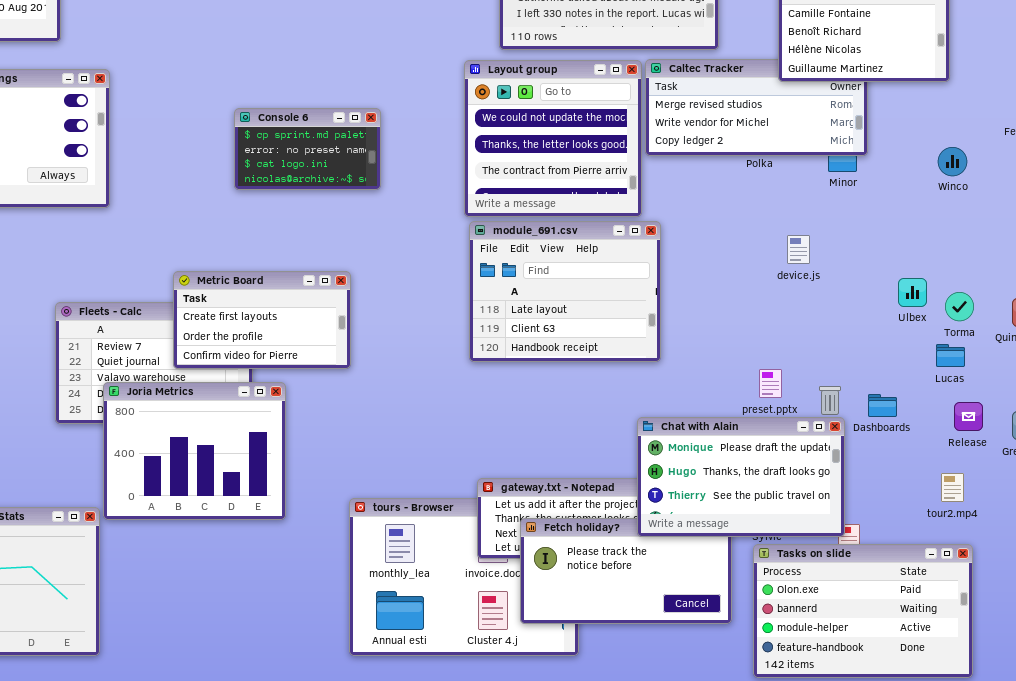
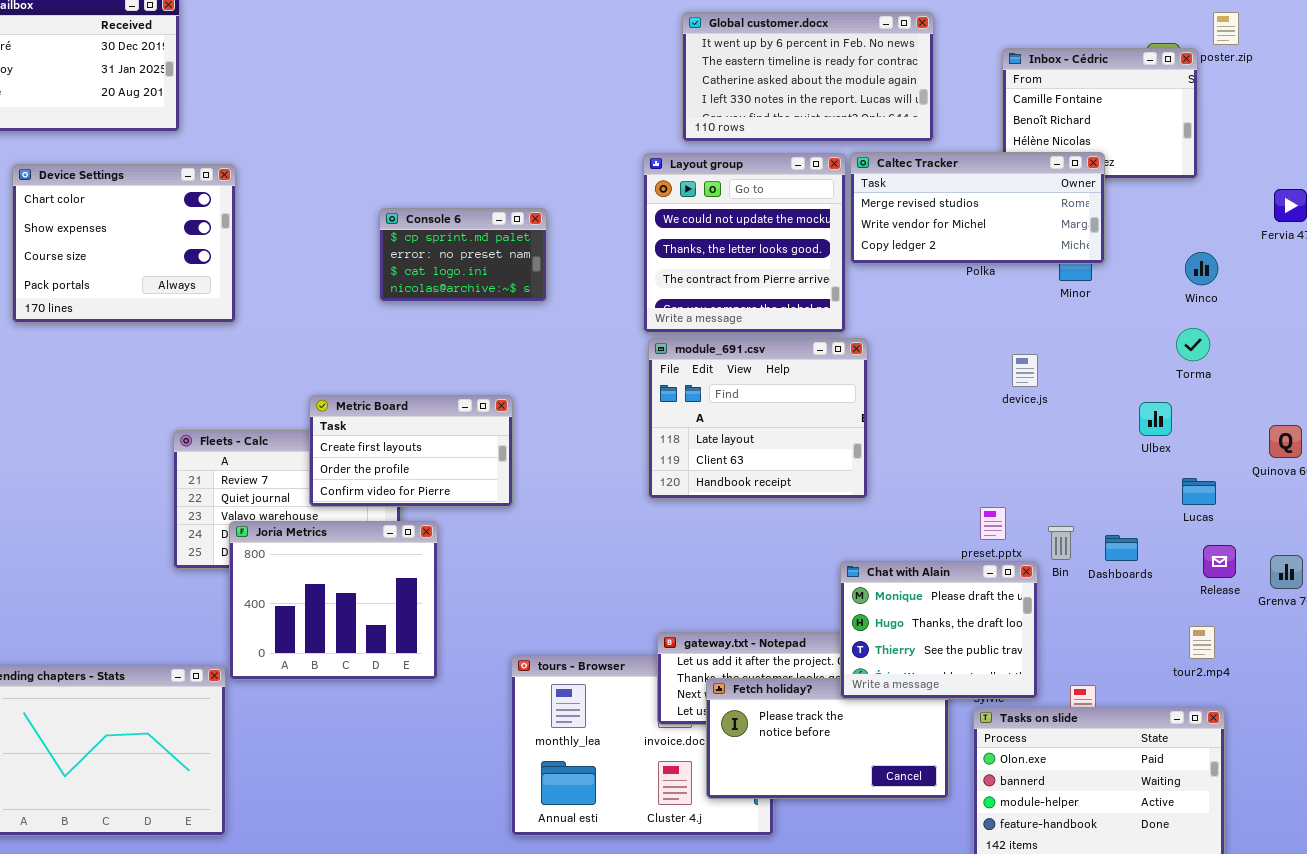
Caltec Tracker: [645,59,868,156] -> [850,152,1105,264], raised
Torma: [945,292,974,321] -> [1176,328,1210,361], moved
Chat with Alain: [637,417,845,537] -> [840,561,1038,699], resized

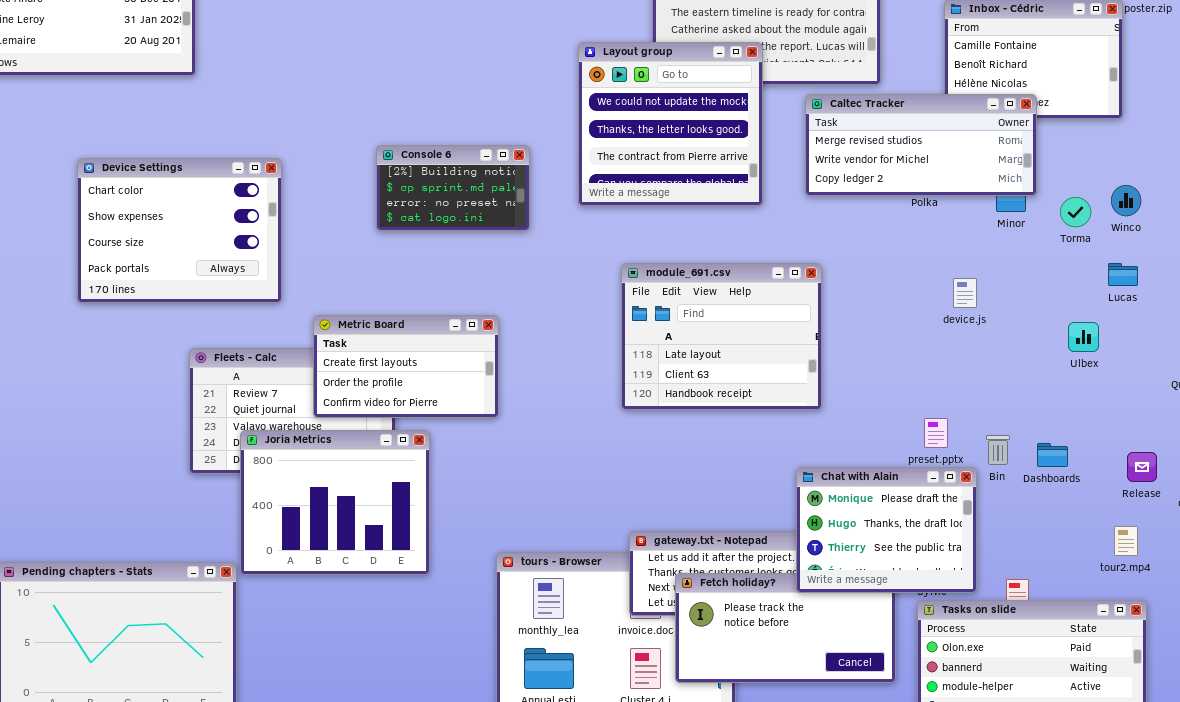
Layout group: [643,153,846,333] -> [578,42,763,206], moved
Device Settings: [12,164,236,323] -> [77,158,282,303], moved
Console 6: [379,208,547,302] -> [376,145,530,231], scrolled up 1 row
Torma: [1176,328,1210,361] -> [1060,197,1091,227], moved
Lucas: [1182,478,1216,505] -> [1108,263,1138,286], moved

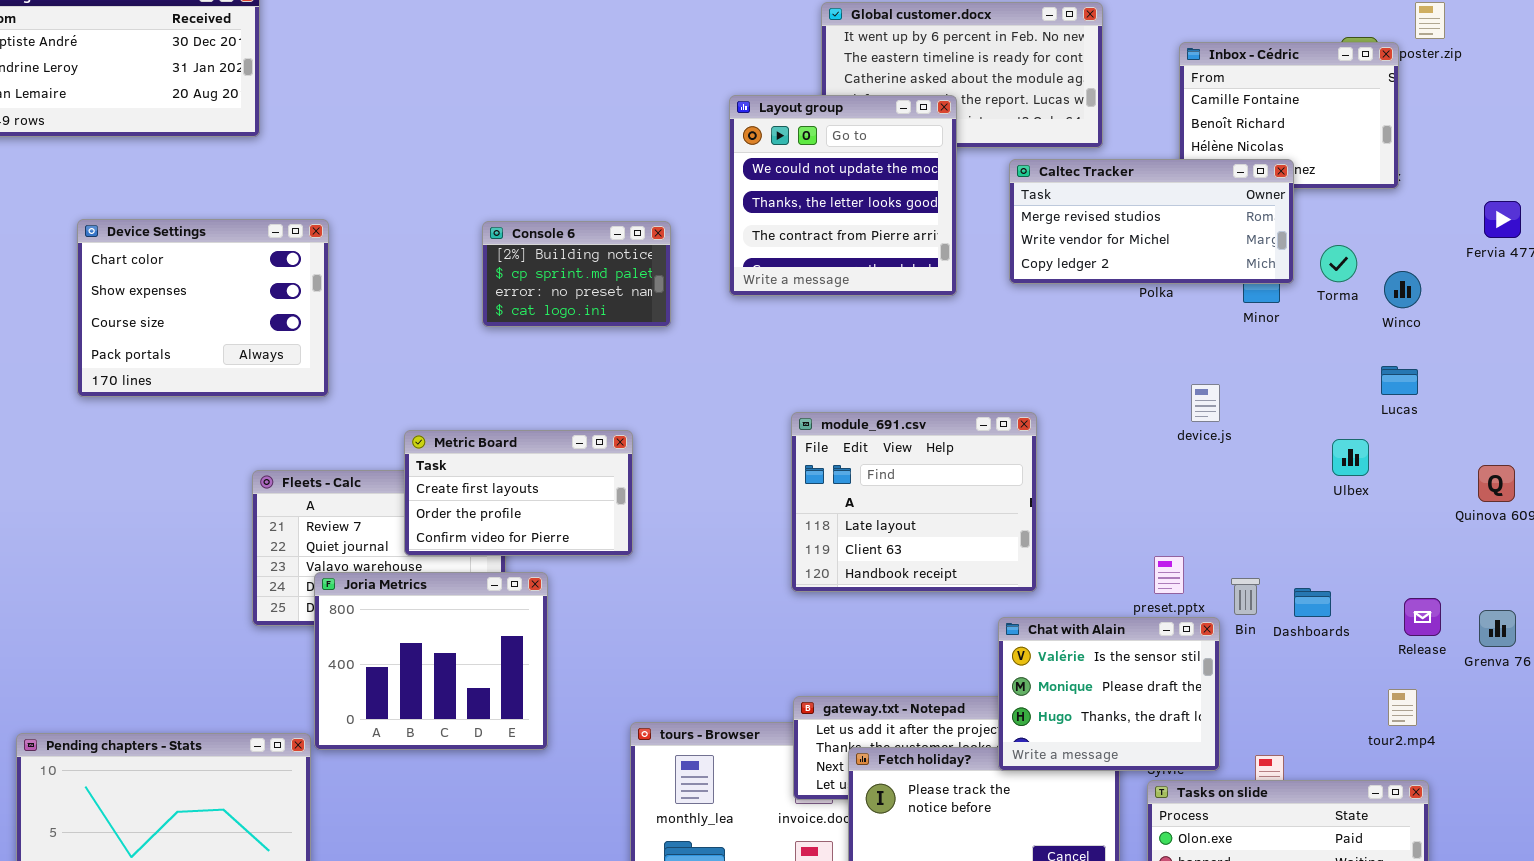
Device Settings: [77,158,282,303] -> [77,219,329,397], moved
Torma: [1060,197,1091,227] -> [1320,245,1357,282], moved
module_691.csv: [621,263,822,410] -> [791,412,1037,592], moved
Chat with Alain: [796,467,977,593] -> [998,617,1220,771], scrolled up 1 row

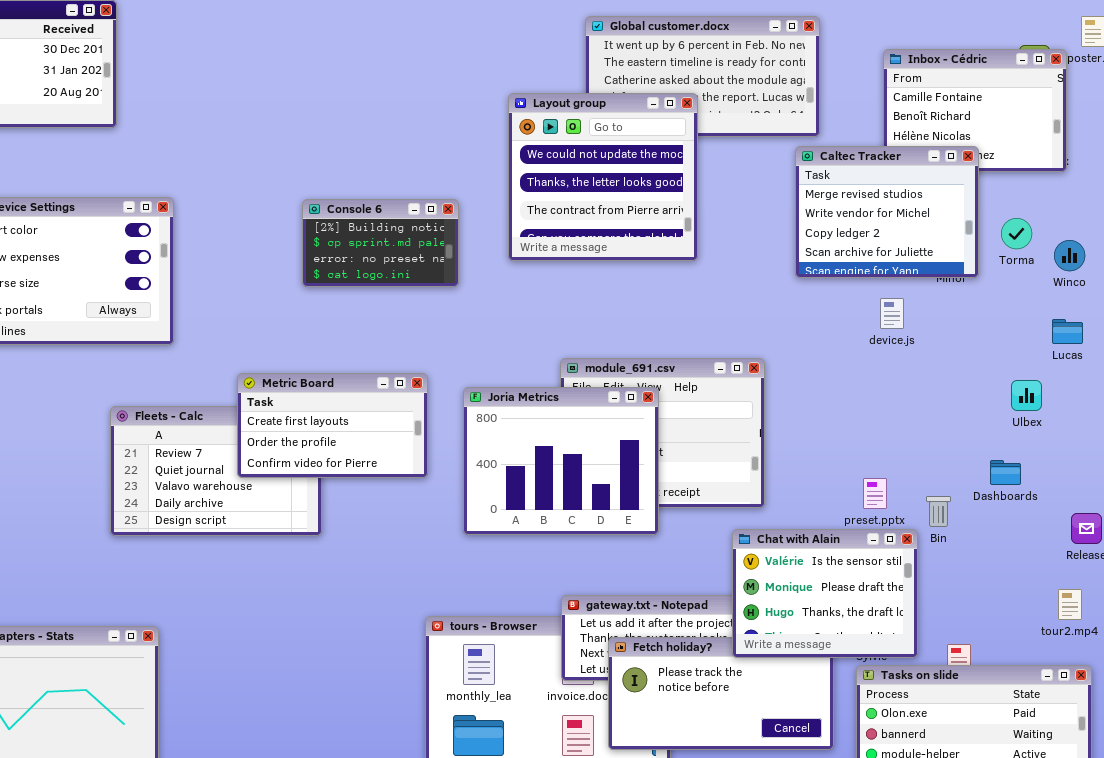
Caltec Tracker: [1009,159,1294,284] -> [795,146,979,278], resized
device.js: [1191,384,1220,422] -> [880,298,904,329], moved
Joria Metrics: [314,572,548,750] -> [463,387,659,535], moved
Dashboards: [1294,588,1331,617] -> [990,460,1021,485], moved

